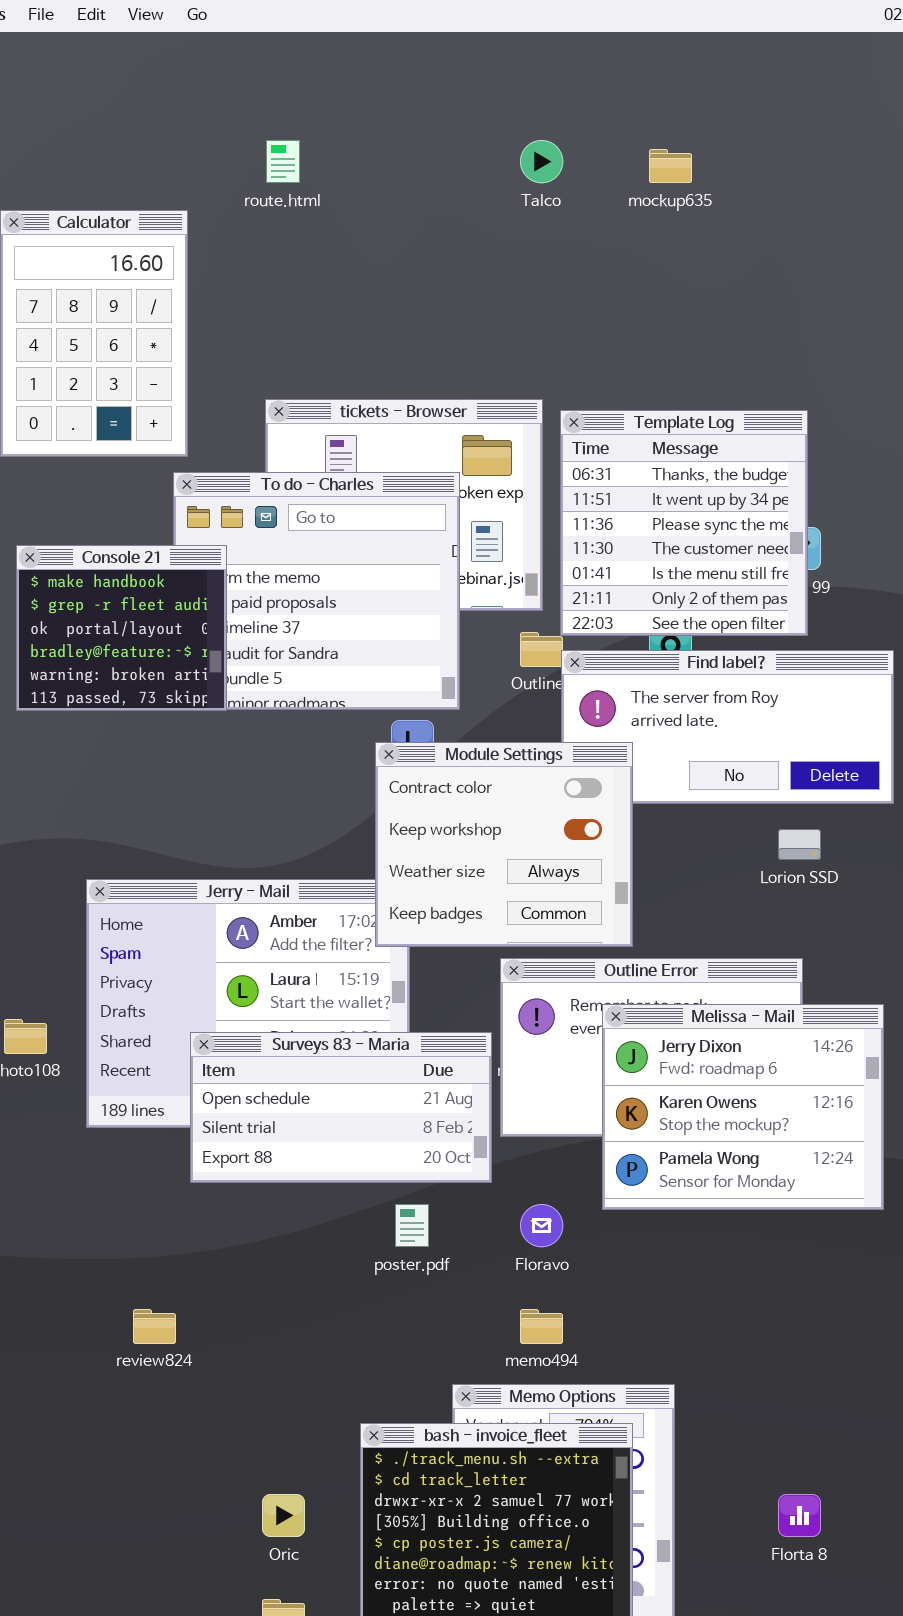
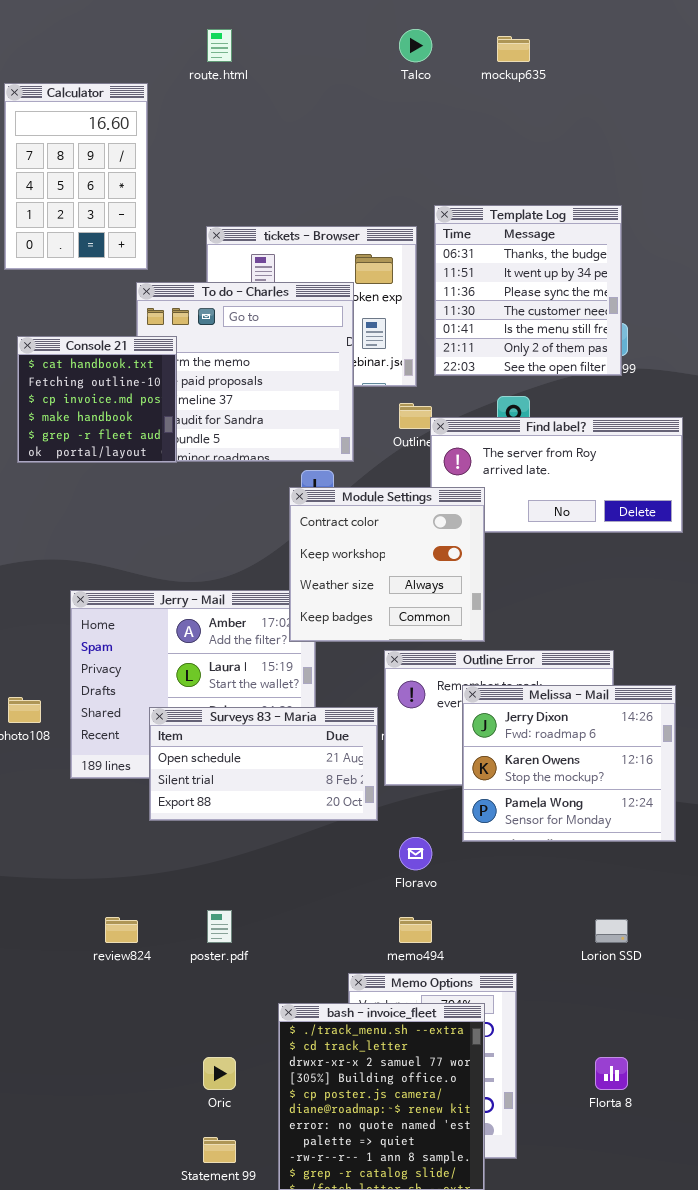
Template Log: [560,410,808,636] -> [434,205,622,376], moved
Console 21: [16,545,227,711] -> [17,336,177,463], scrolled up 3 rows
Lorion SSD: [778,829,821,860] -> [595,919,628,943], moved
poster.pdf: [395,1204,429,1247] -> [207,910,232,943], moved

